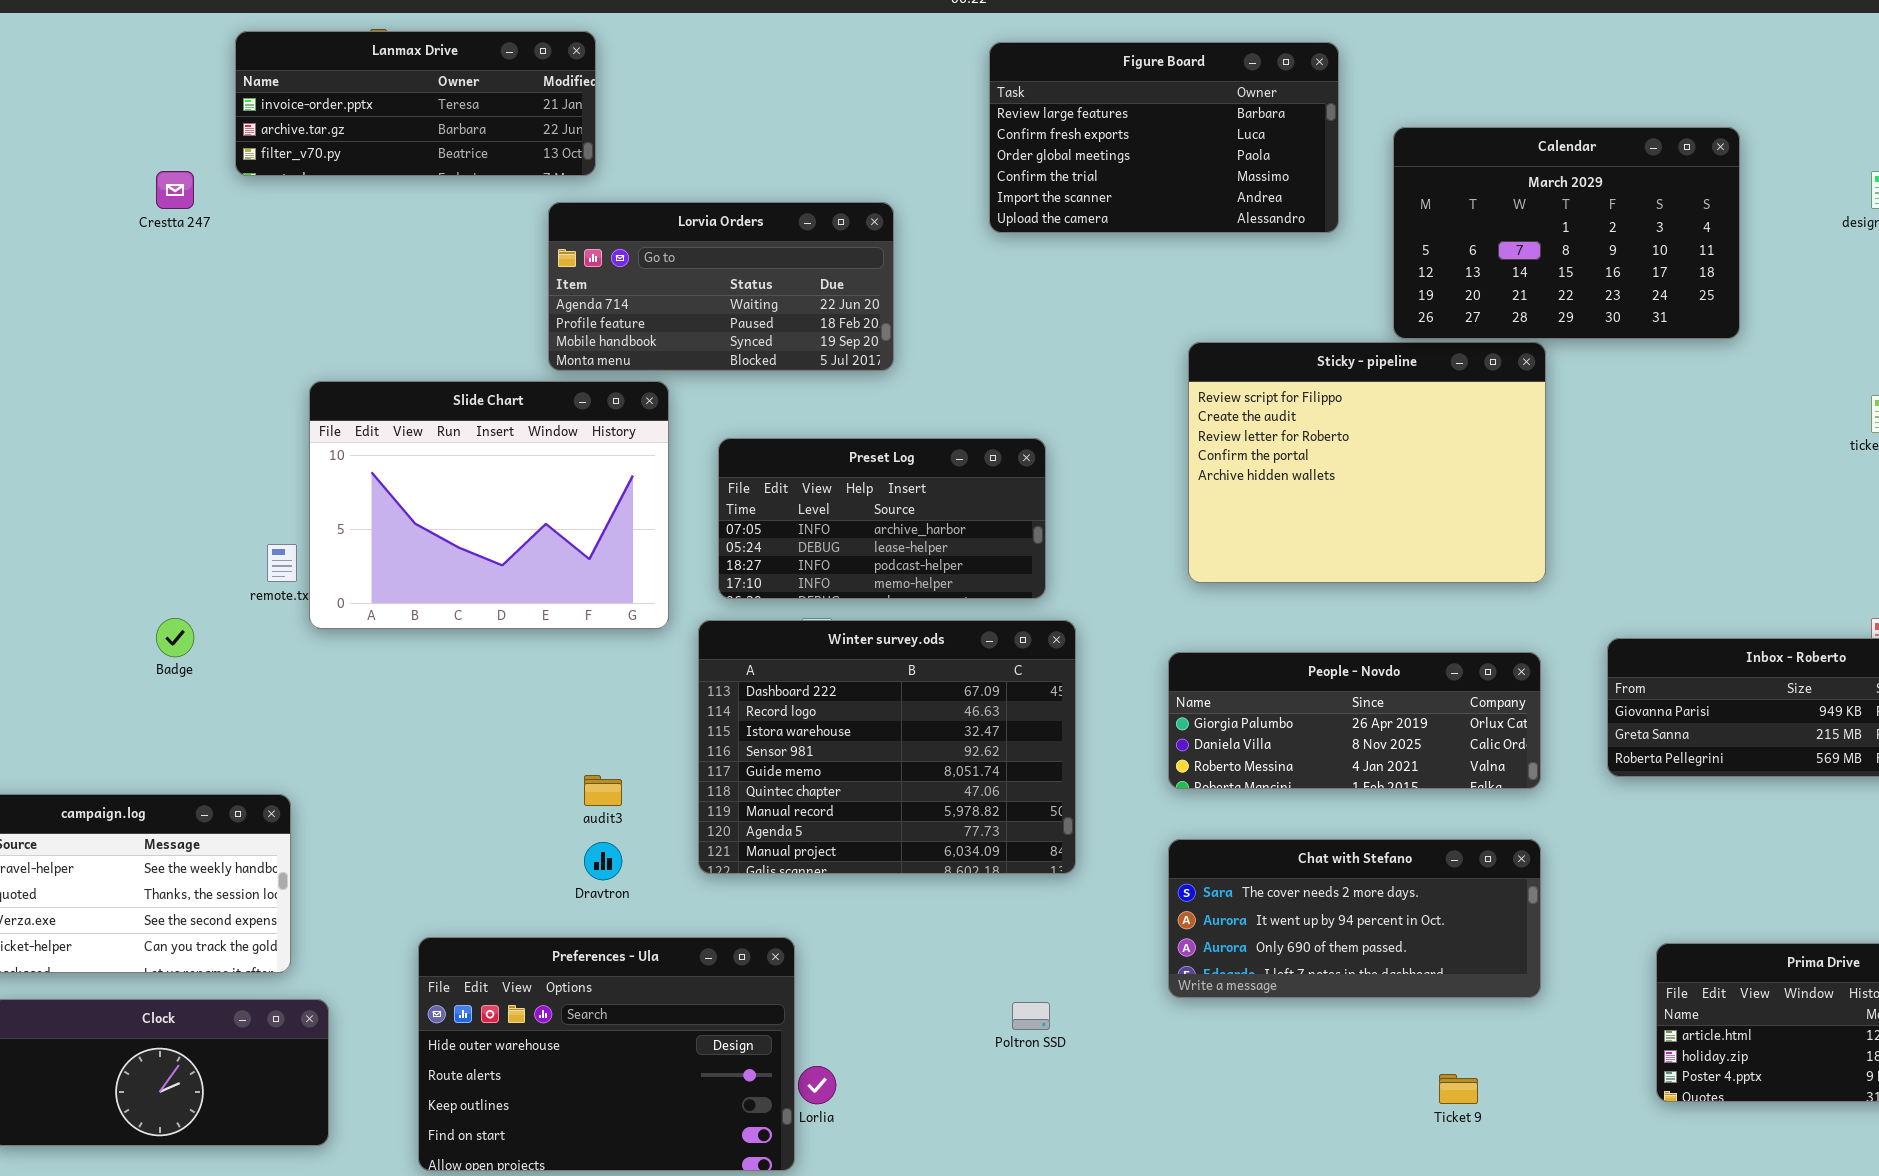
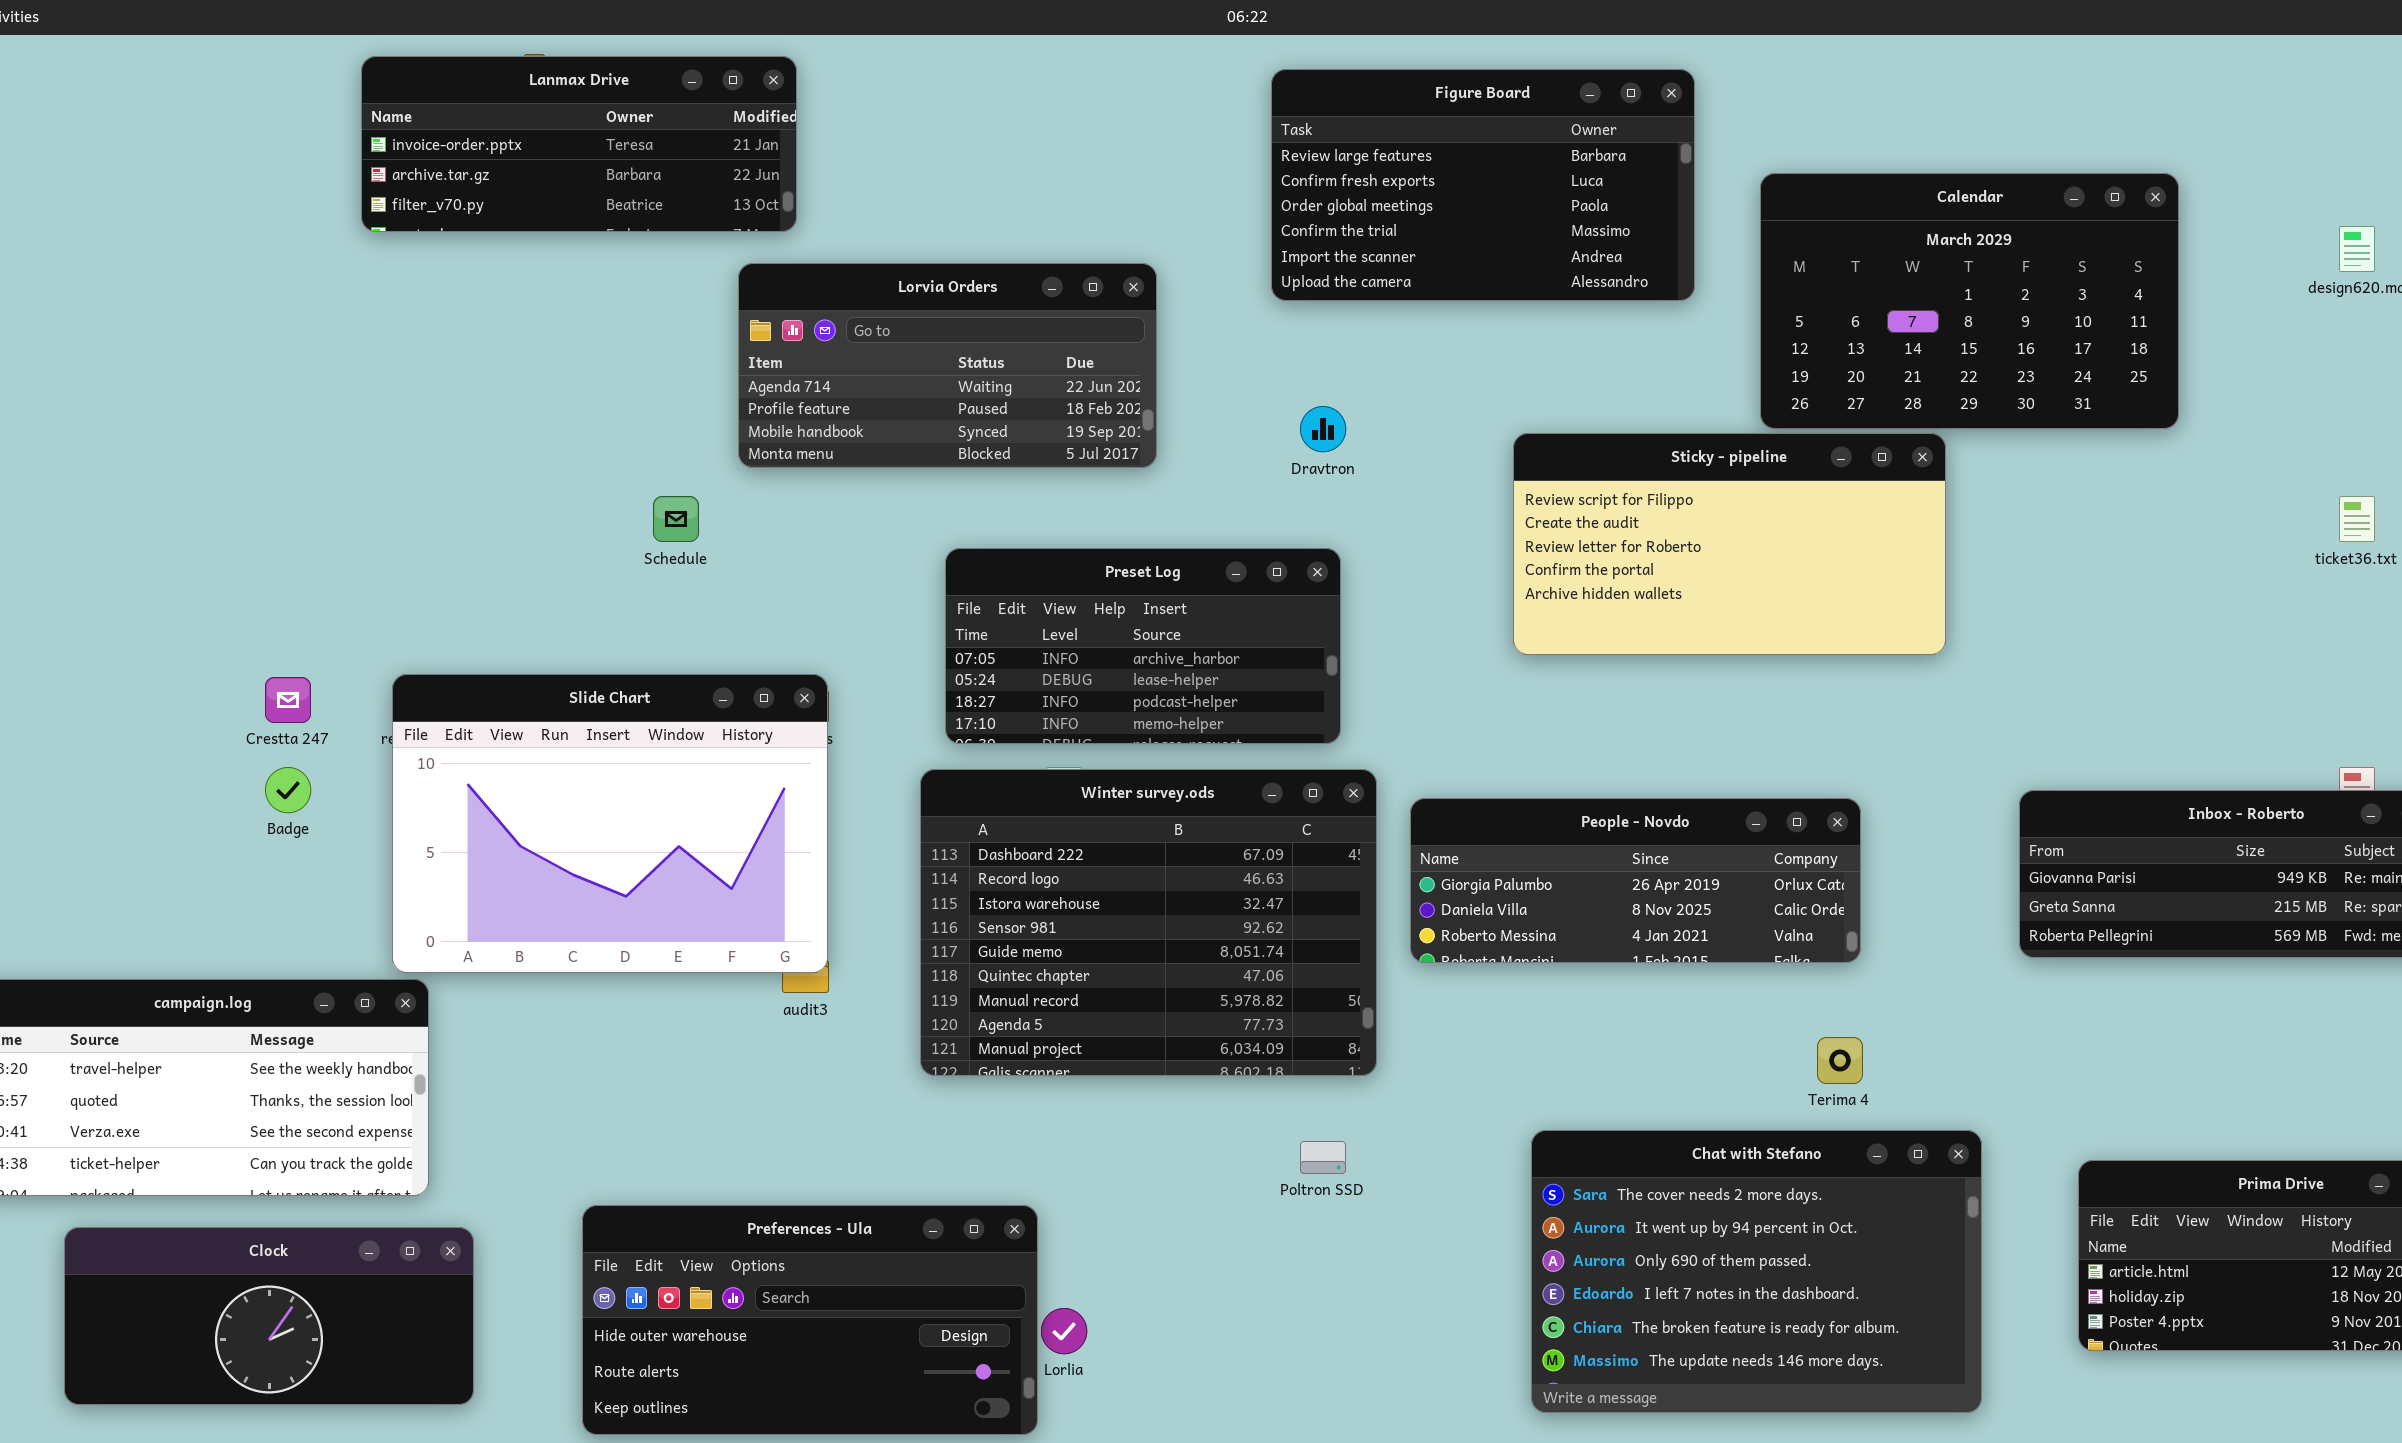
Crestta 247: [156,171,194,209] -> [265,677,311,723], moved
Sticky - pipeline: [1188,342,1546,583] -> [1513,433,1946,655], resized
Slide Chart: [309,381,669,629] -> [392,674,828,973], moved
People - Novdo: [1168,652,1541,789] -> [1410,798,1861,963], moved
Chat with Stefano: [1168,839,1541,998] -> [1531,1130,1982,1413], moved, resized
Dravtron: [584,842,622,880] -> [1300,406,1346,452], moved
Preferences - Ula: [418,937,795,1171] -> [582,1205,1038,1435], resized
Poltron SSD: [1012,1002,1050,1030] -> [1300,1141,1346,1174], moved

